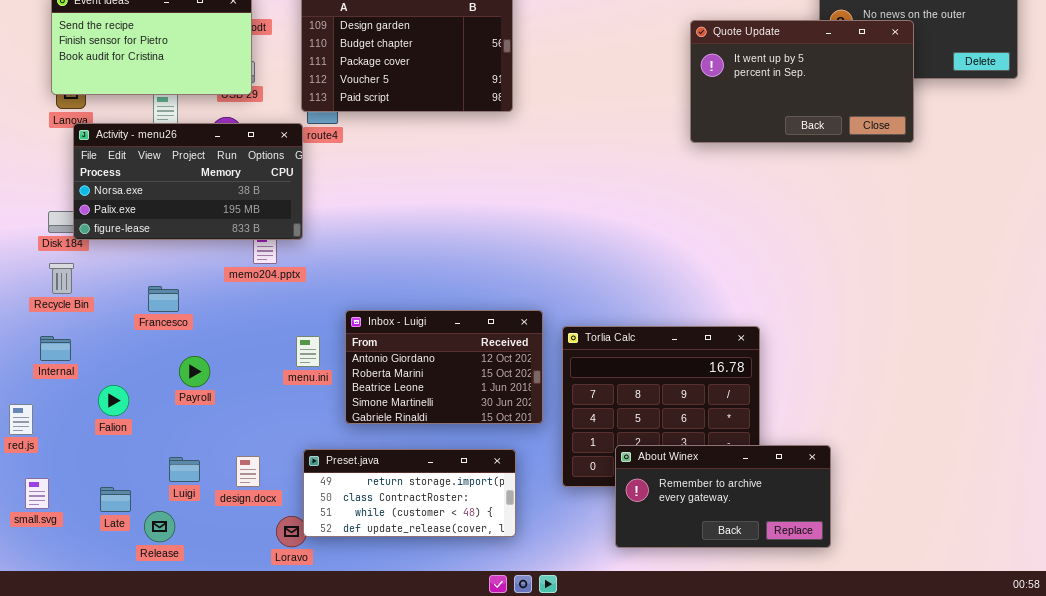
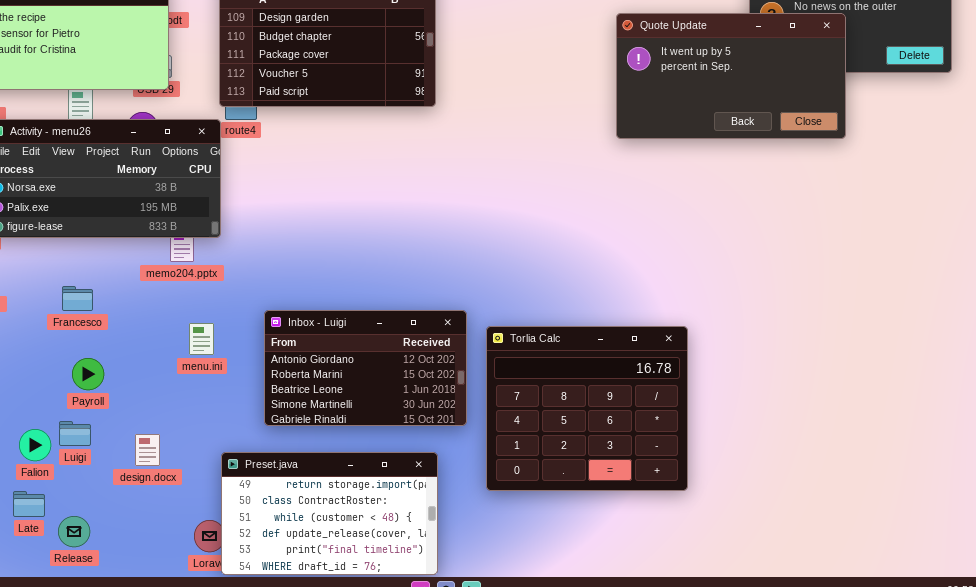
menu.ini: [296,336,320,367] -> [189,323,214,355], moved
Payroll: [179,356,210,387] -> [72,358,104,390], moved
Falion: [98,385,129,416] -> [19,429,51,461], moved
About Winex: [615,445,831,548] -> none, closed
Preset.java: [303,449,516,537] -> [221,452,438,575], resized
design.docx: [236,456,260,487] -> [135,434,160,466], moved
Luigi: [169,457,200,482] -> [59,421,91,446], moved

